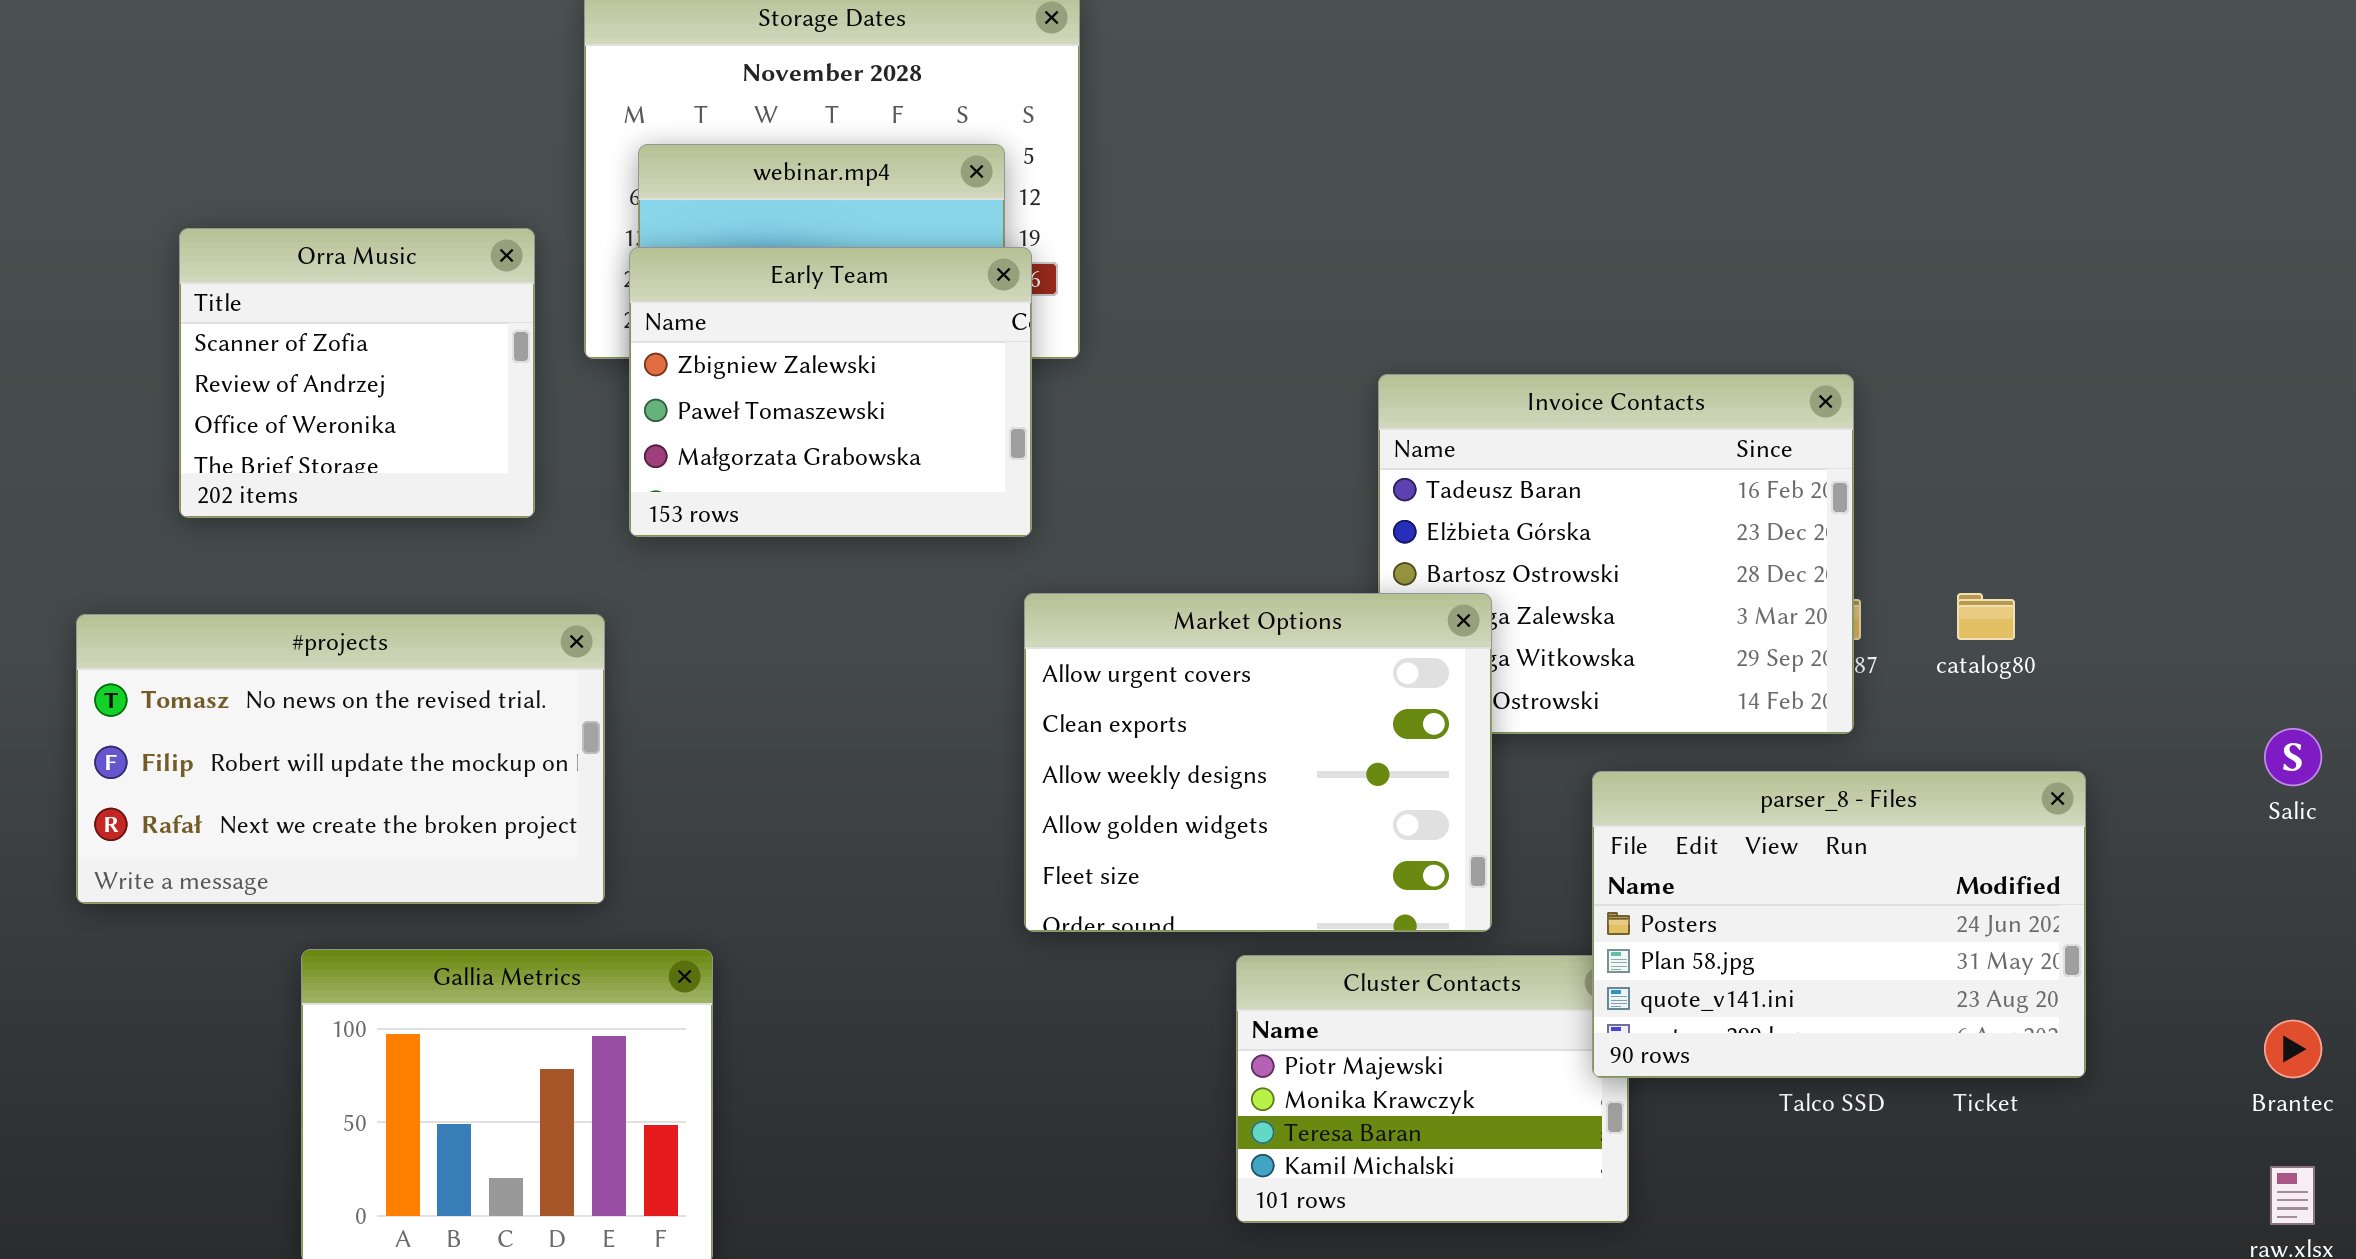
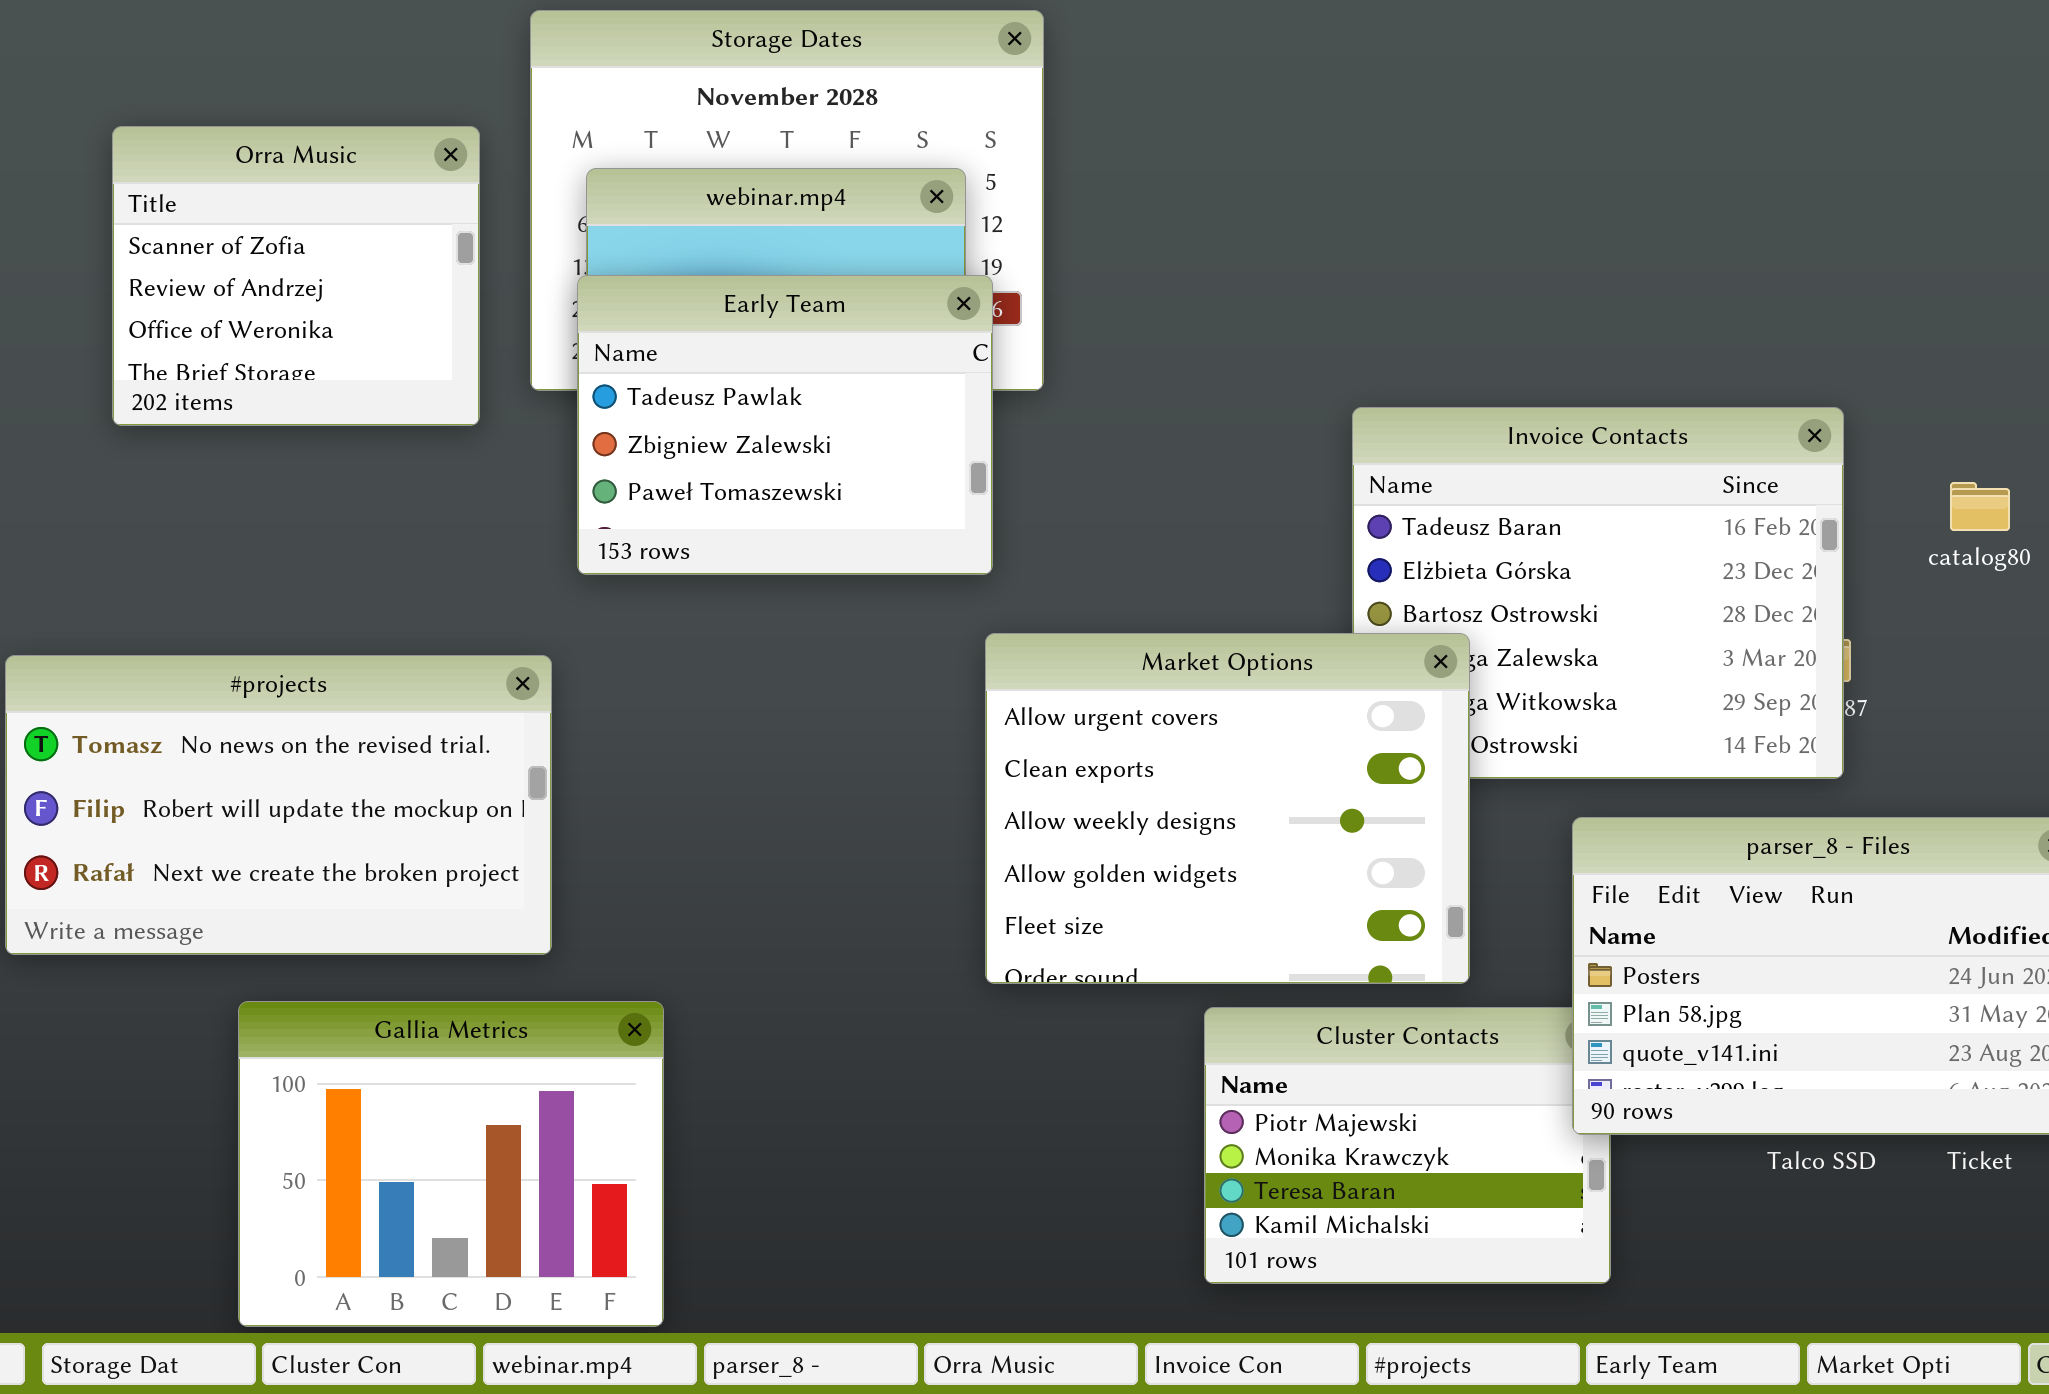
Orra Music: [179,228,535,518] -> [112,126,480,426], moved
Early Team: [629,247,1032,537] -> [577,275,993,575], scrolled up 1 row
catalog80: [1957,593,2015,640] -> [1950,482,2010,531], moved

